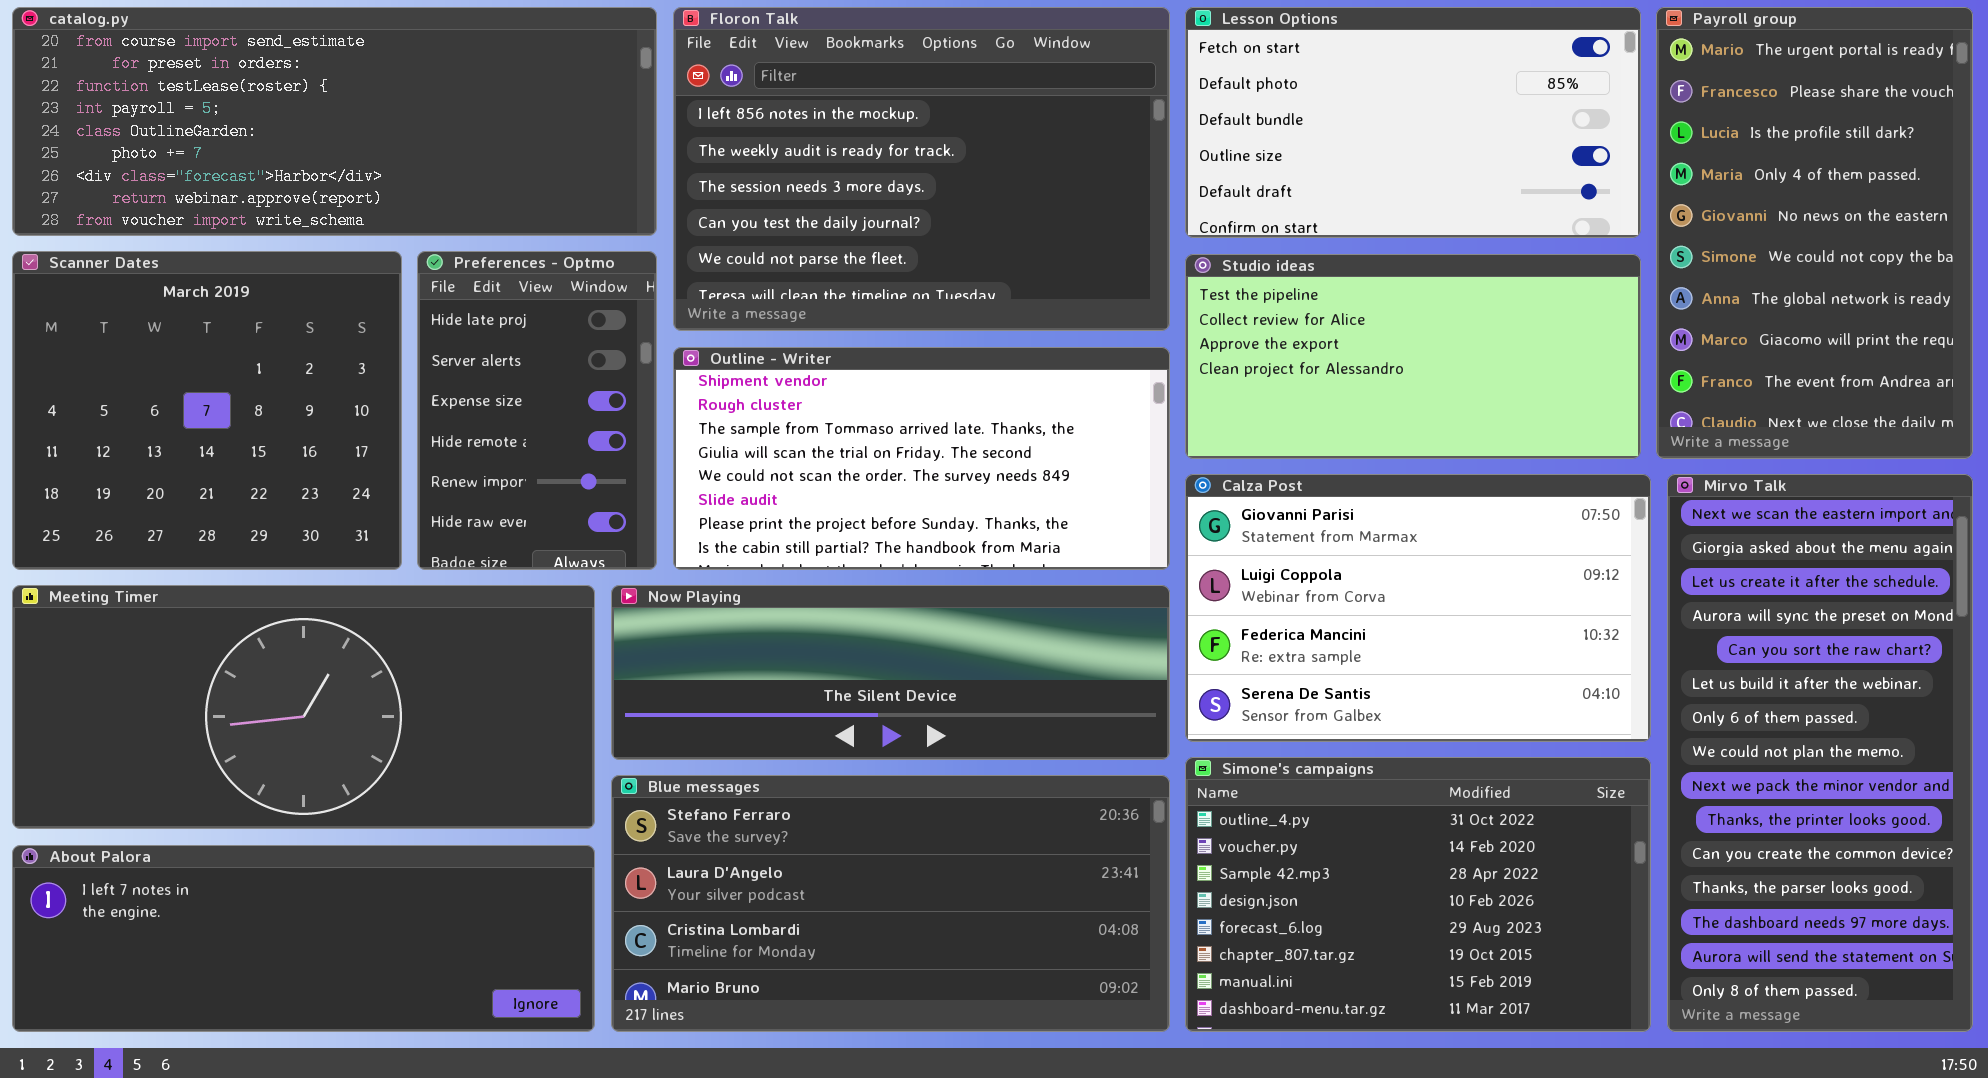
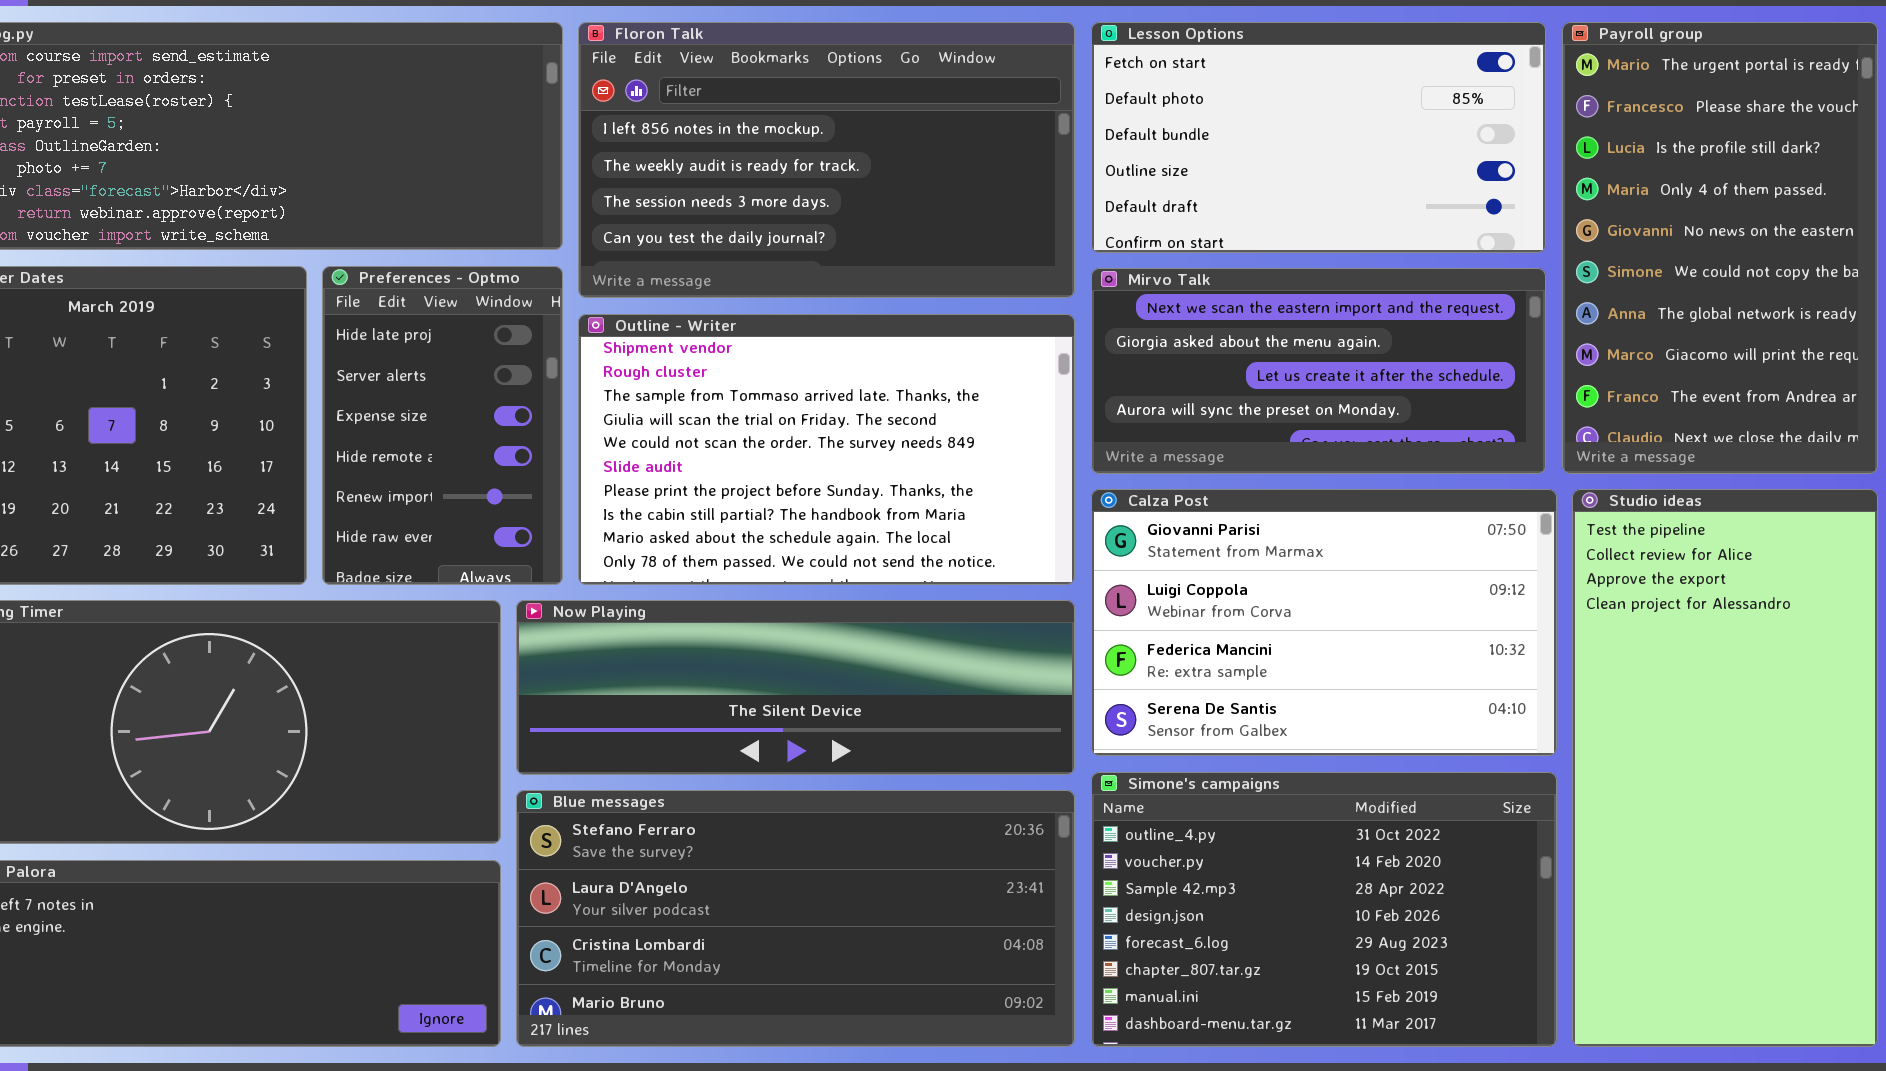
Floron Talk: [673,7,1170,331] -> [578,22,1075,298], resized
Studio ideas: [1185,254,1641,459] -> [1572,489,1878,1047], moved, resized
Outline - Writer: [673,347,1170,570] -> [578,314,1075,585], resized
Mirvo Talk: [1667,474,1973,1032] -> [1091,268,1546,474], moved, resized

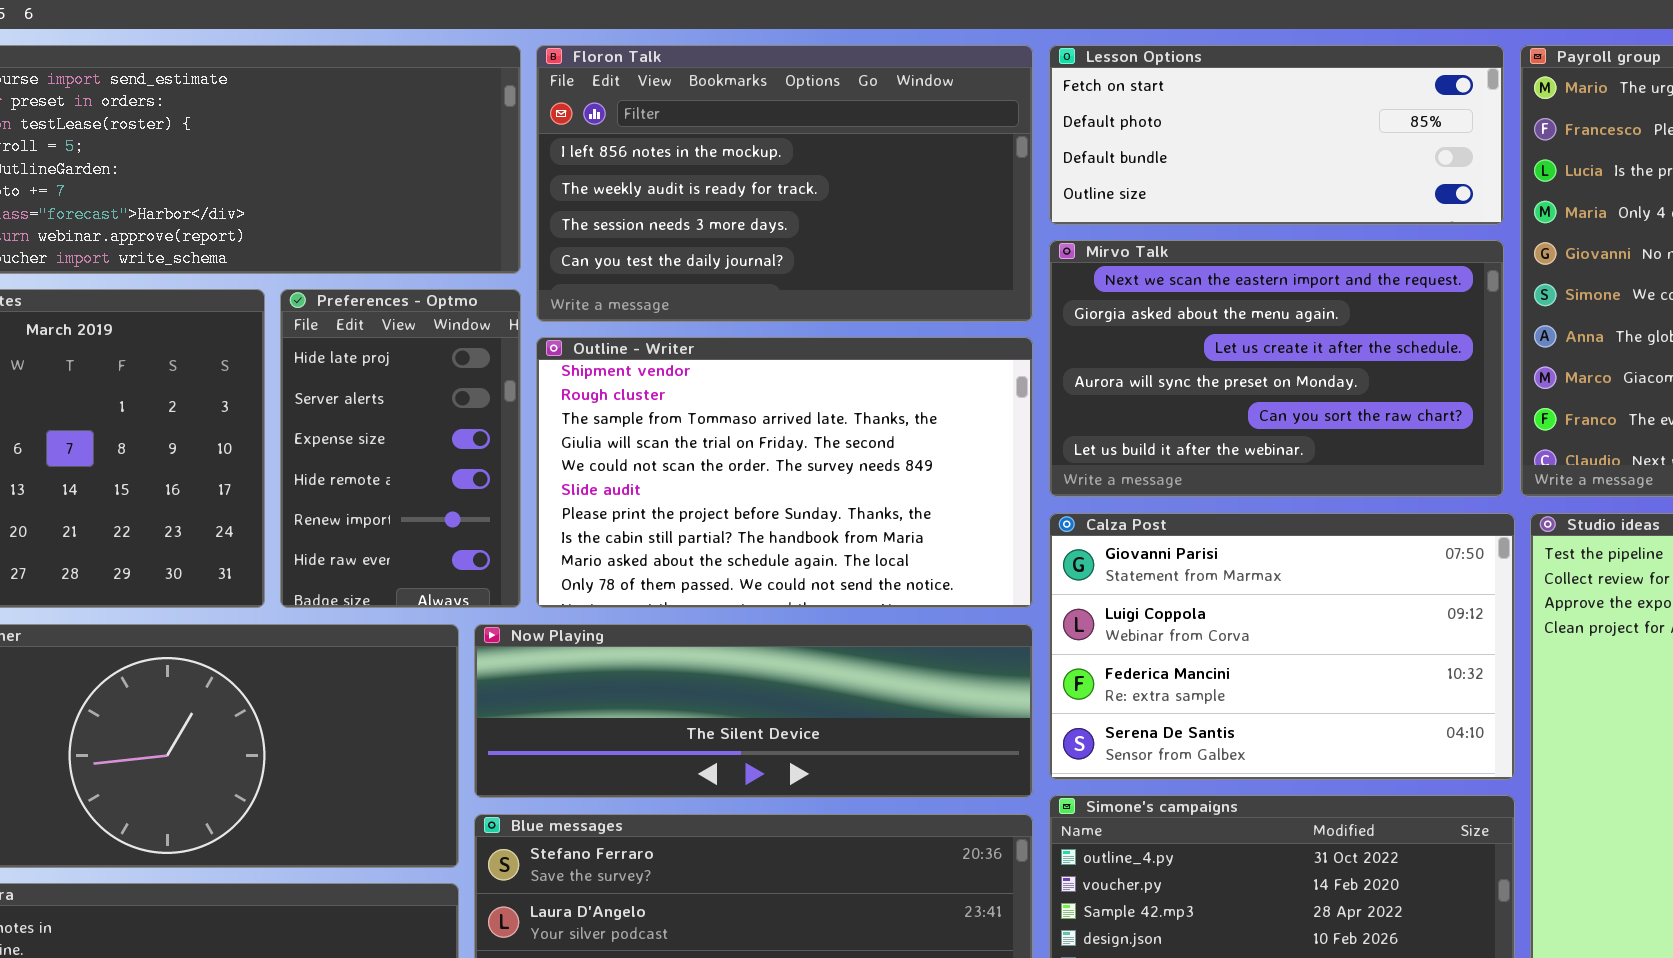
Lesson Options: [1091,22,1546,253] -> [1049,45,1504,225], resized
Mirvo Talk: [1091,268,1546,474] -> [1049,240,1504,497], resized

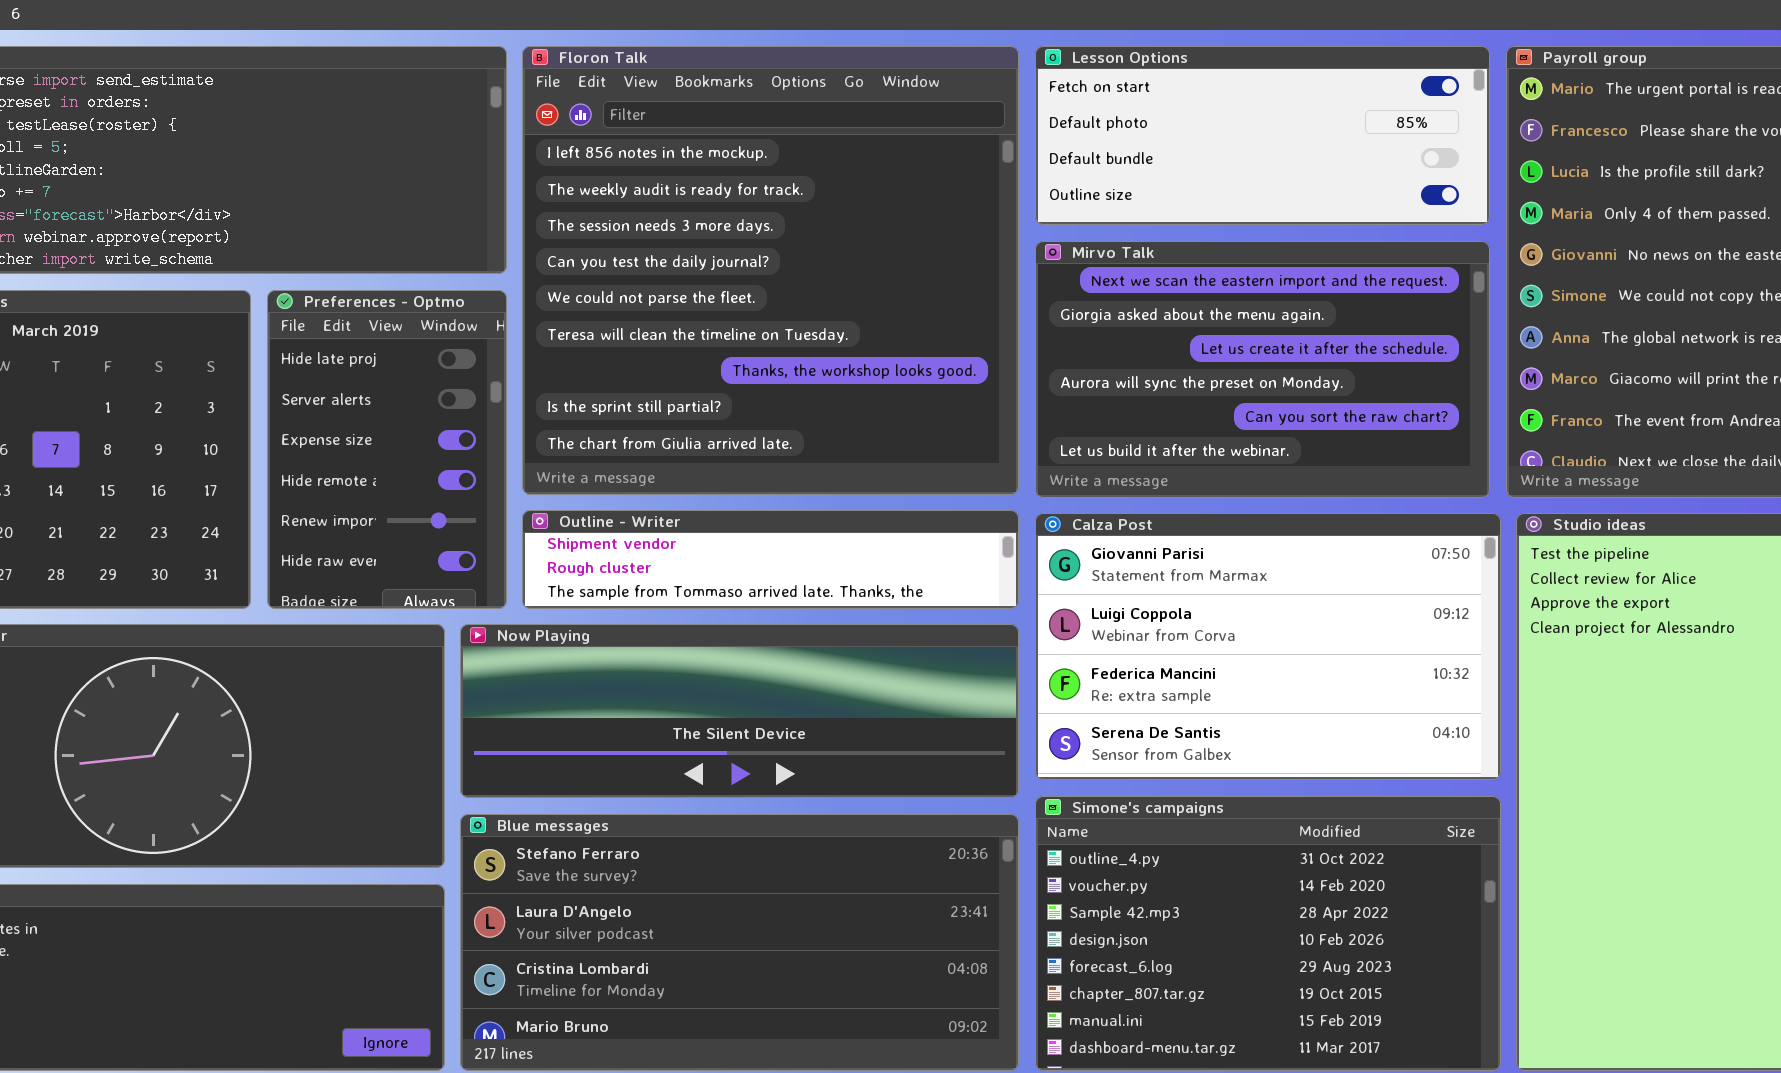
Floron Talk: [536,45,1033,322] -> [522,46,1019,495], resized
Outline - Writer: [536,337,1033,608] -> [522,510,1019,609], resized

